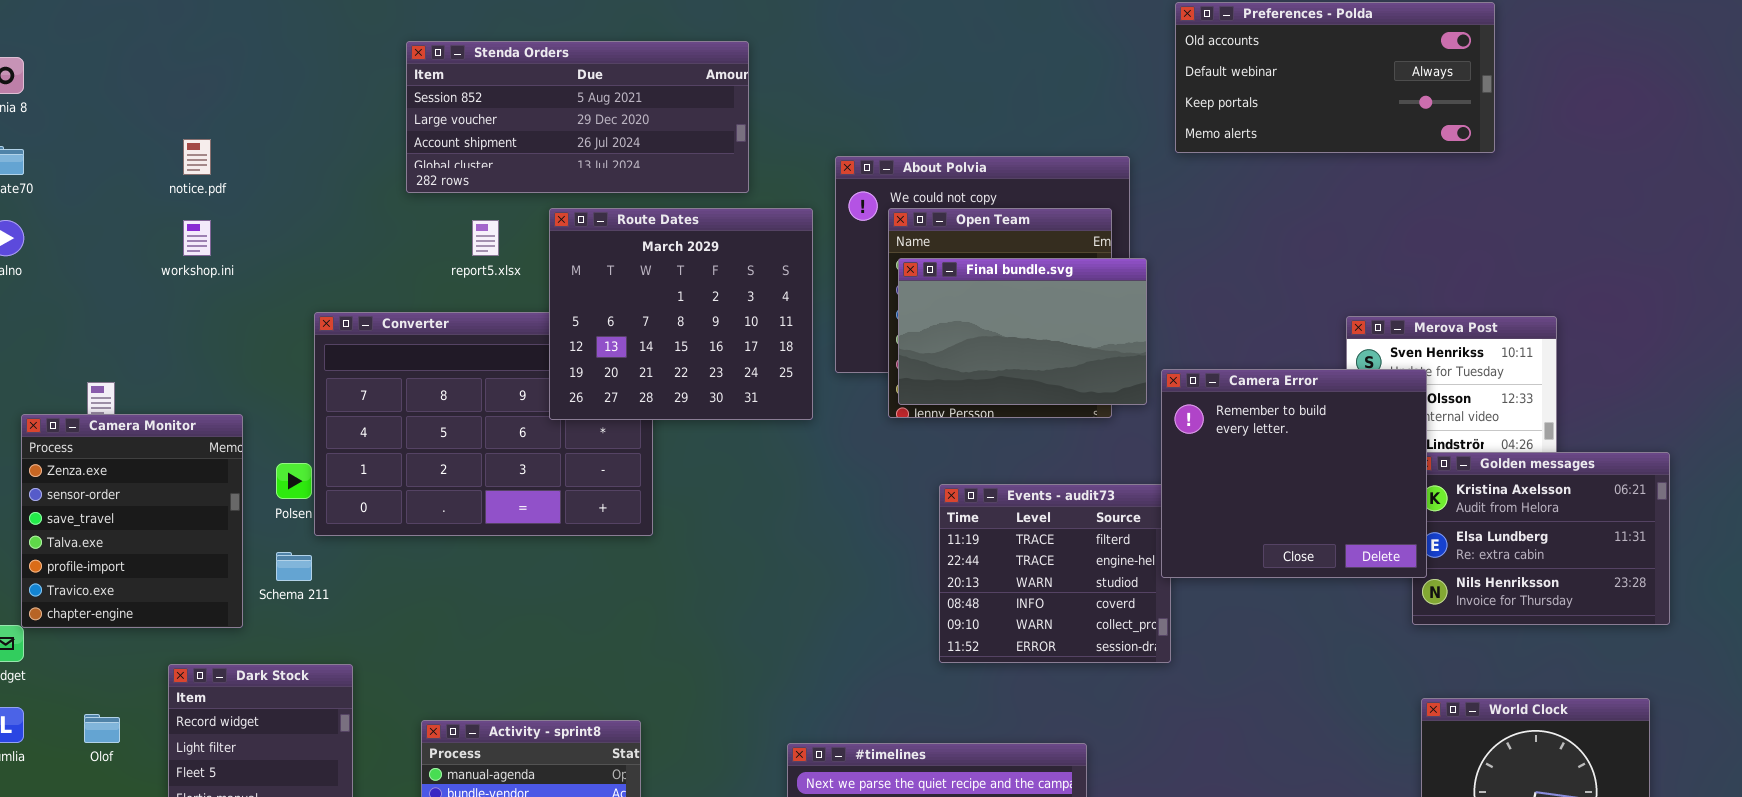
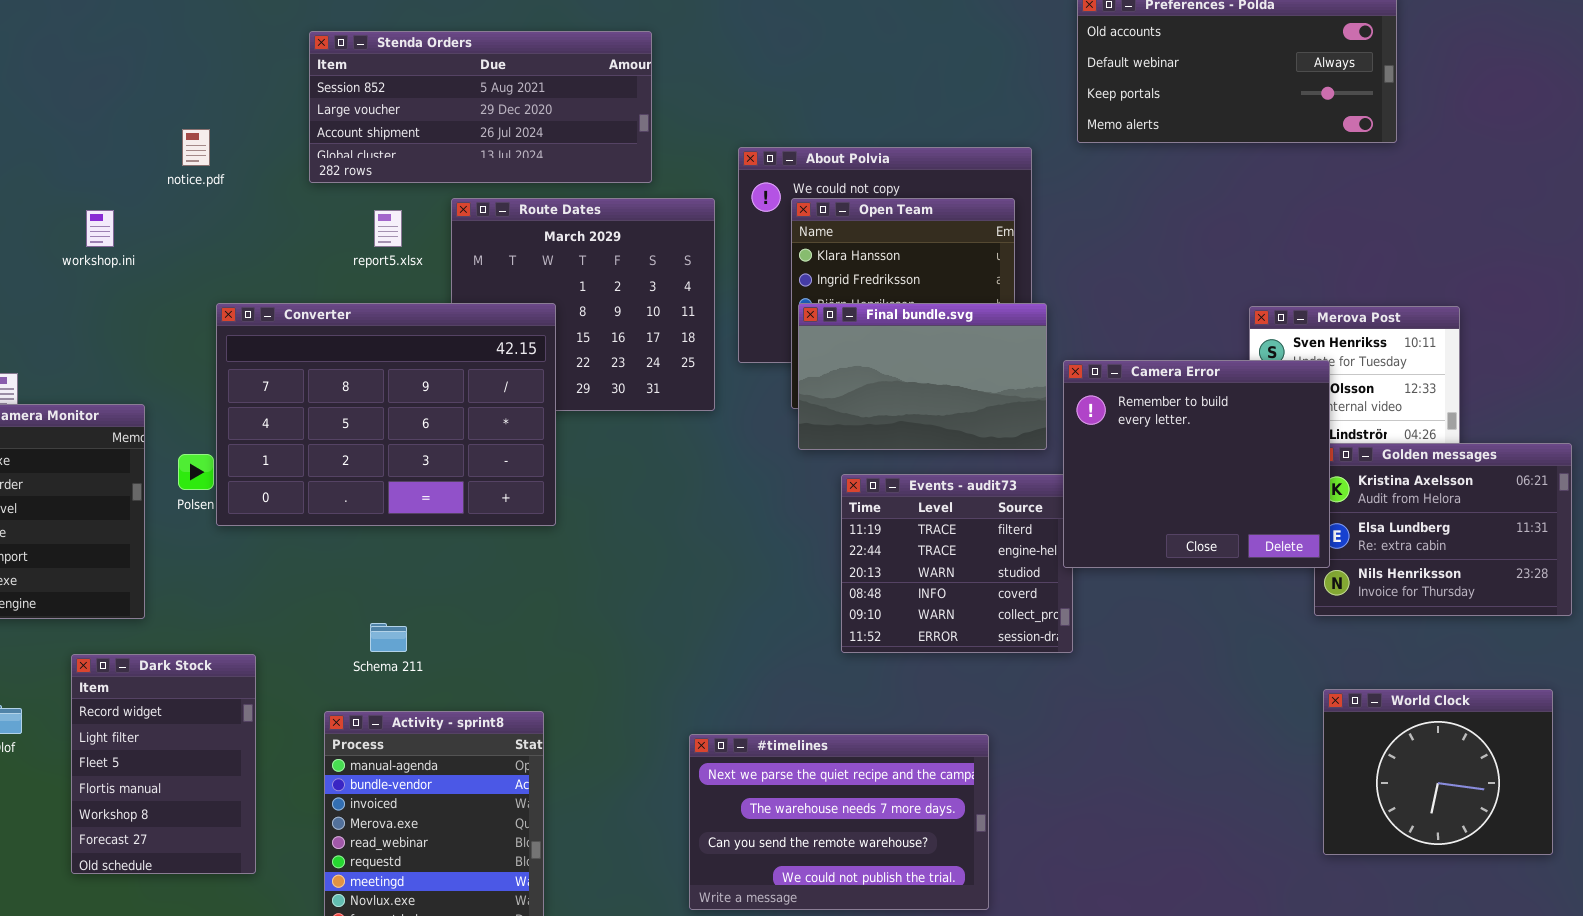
notice.pdf: [183,139,211,175] -> [182,129,210,166], moved
Final bundle.svg: [898,258,1147,405] -> [798,303,1047,450], moved
Converter: [314,312,653,536] -> [216,303,556,526], raised
Schema 211: [276,552,312,581] -> [370,623,407,652], moved

